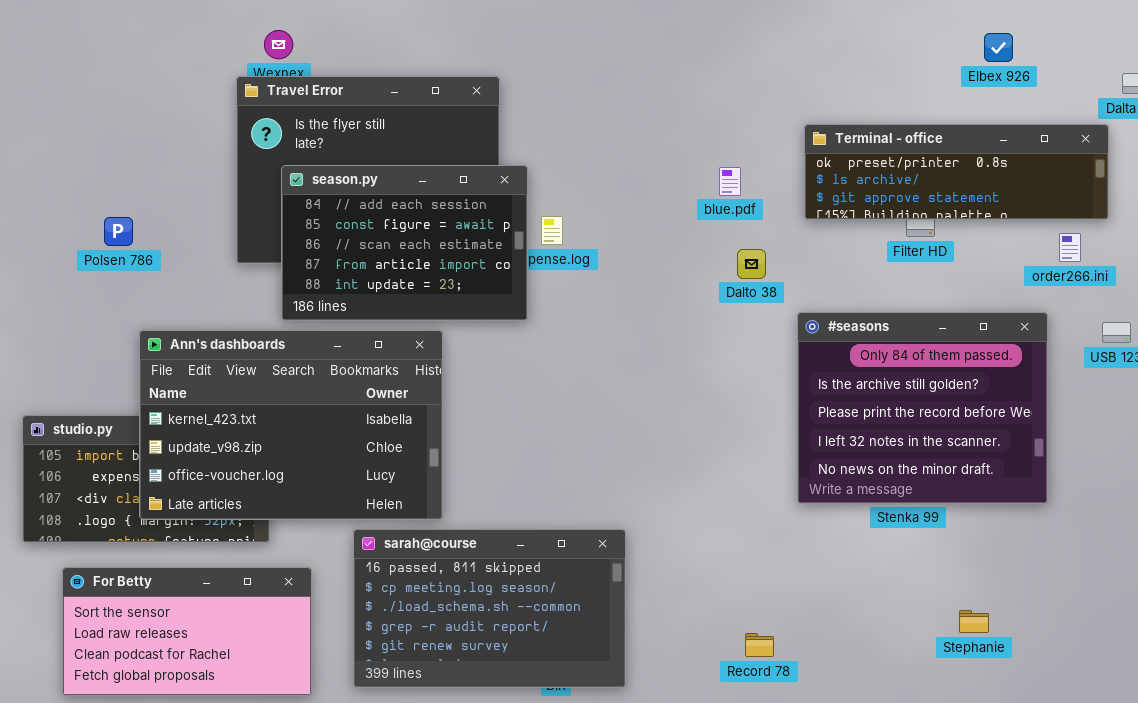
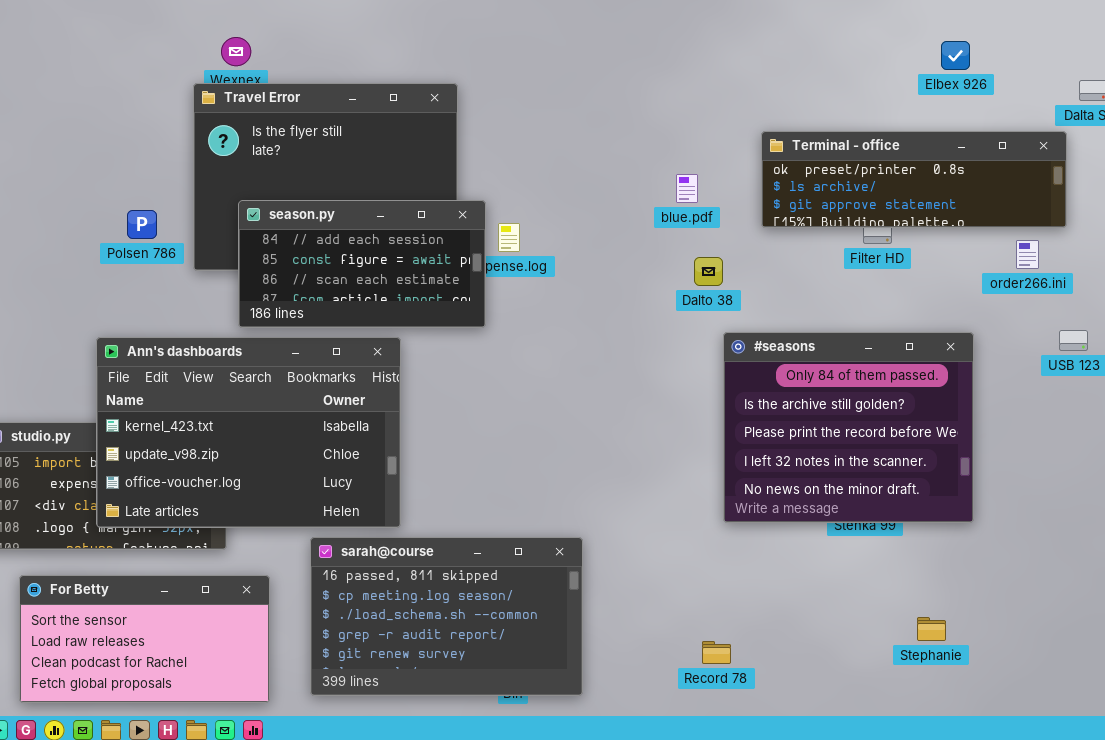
season.py: [281,165,528,321] -> [238,200,486,328], resized
Polsen 786: [104,217,133,246] -> [127,210,157,239], moved
#seasons: [797,312,1048,504] -> [723,332,974,523], moved

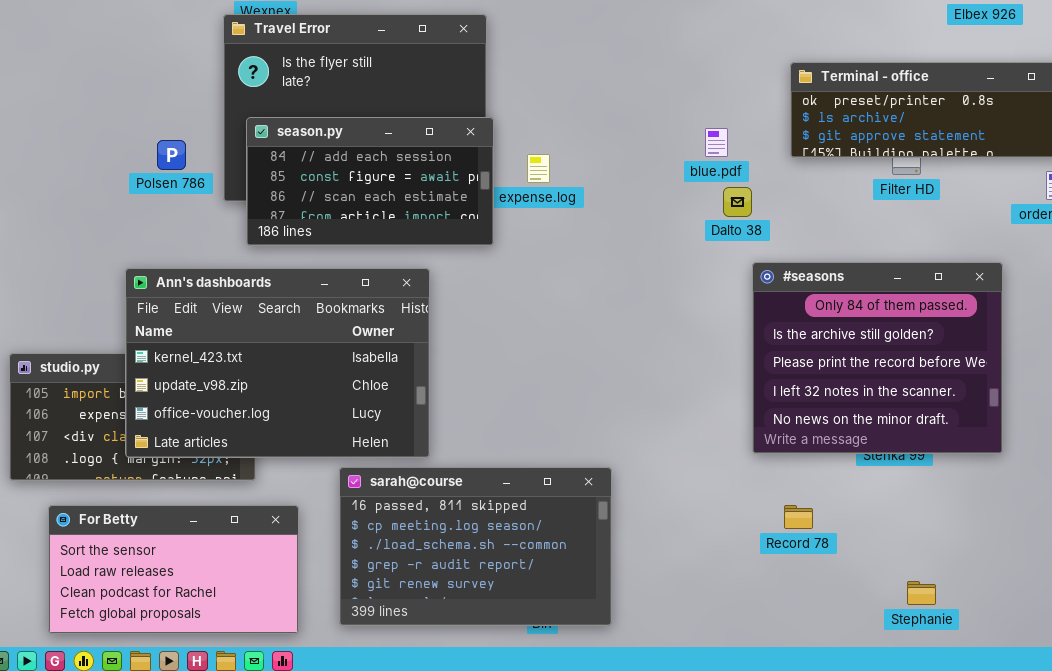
blue.pdf: [676,174,698,203] -> [705,128,728,157], moved
season.py: [238,200,486,328] -> [246,117,494,246], moved
Stephanie: [917,617,946,641] -> [907,581,936,605], moved
Record 78: [702,641,731,664] -> [784,505,813,529], moved

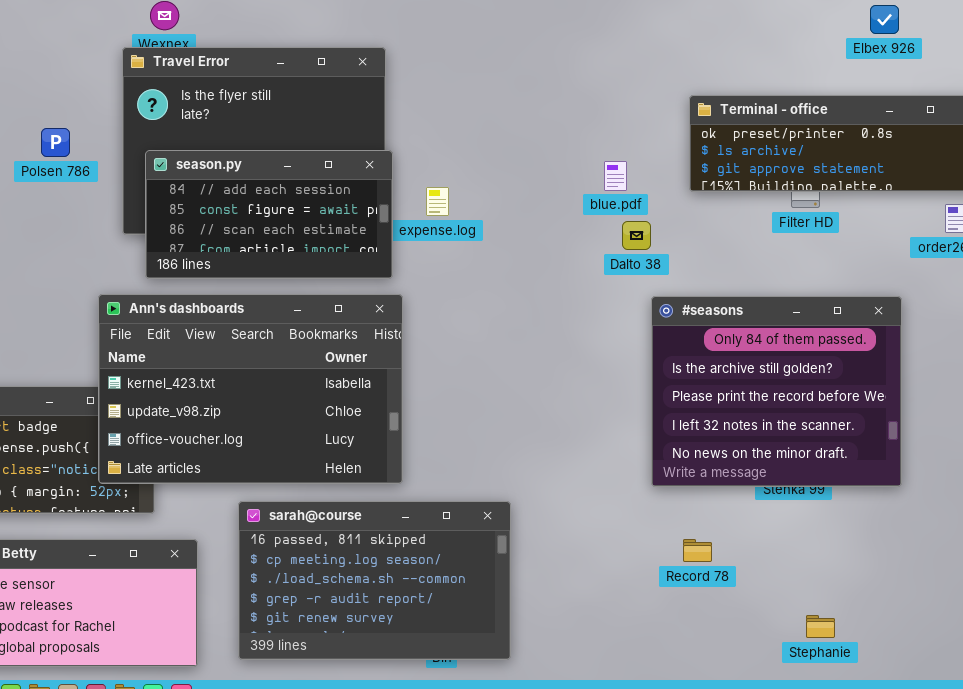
Polsen 786: [157,140,186,170] -> [41,128,70,157], moved
Ann's dashboards: [125,268,430,458] -> [98,294,403,484], moved

